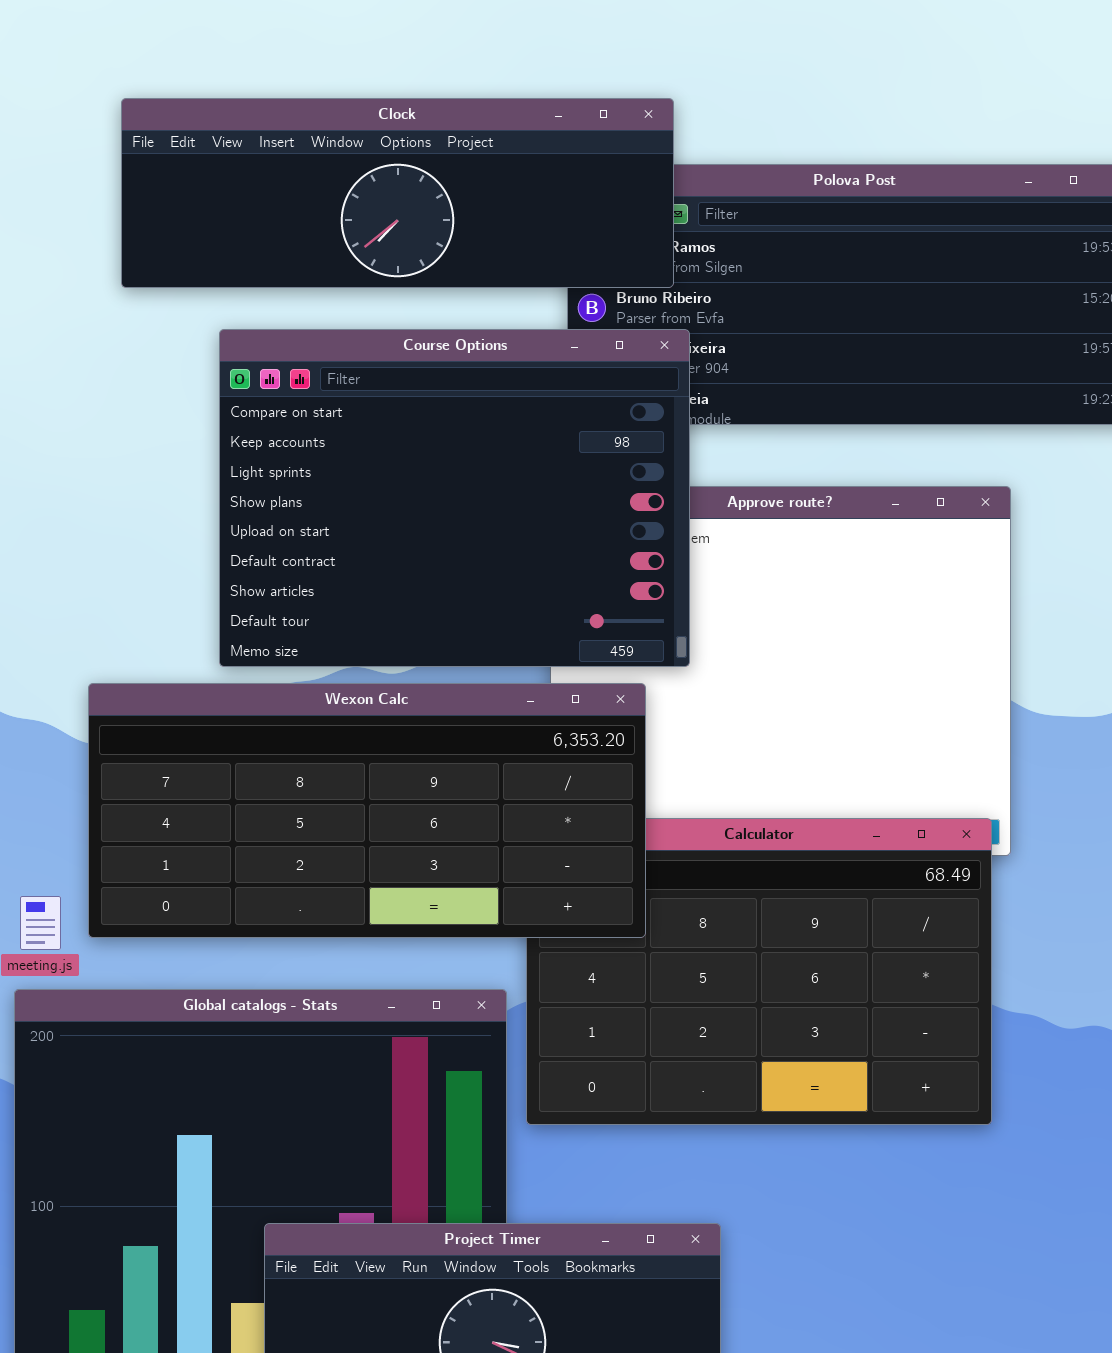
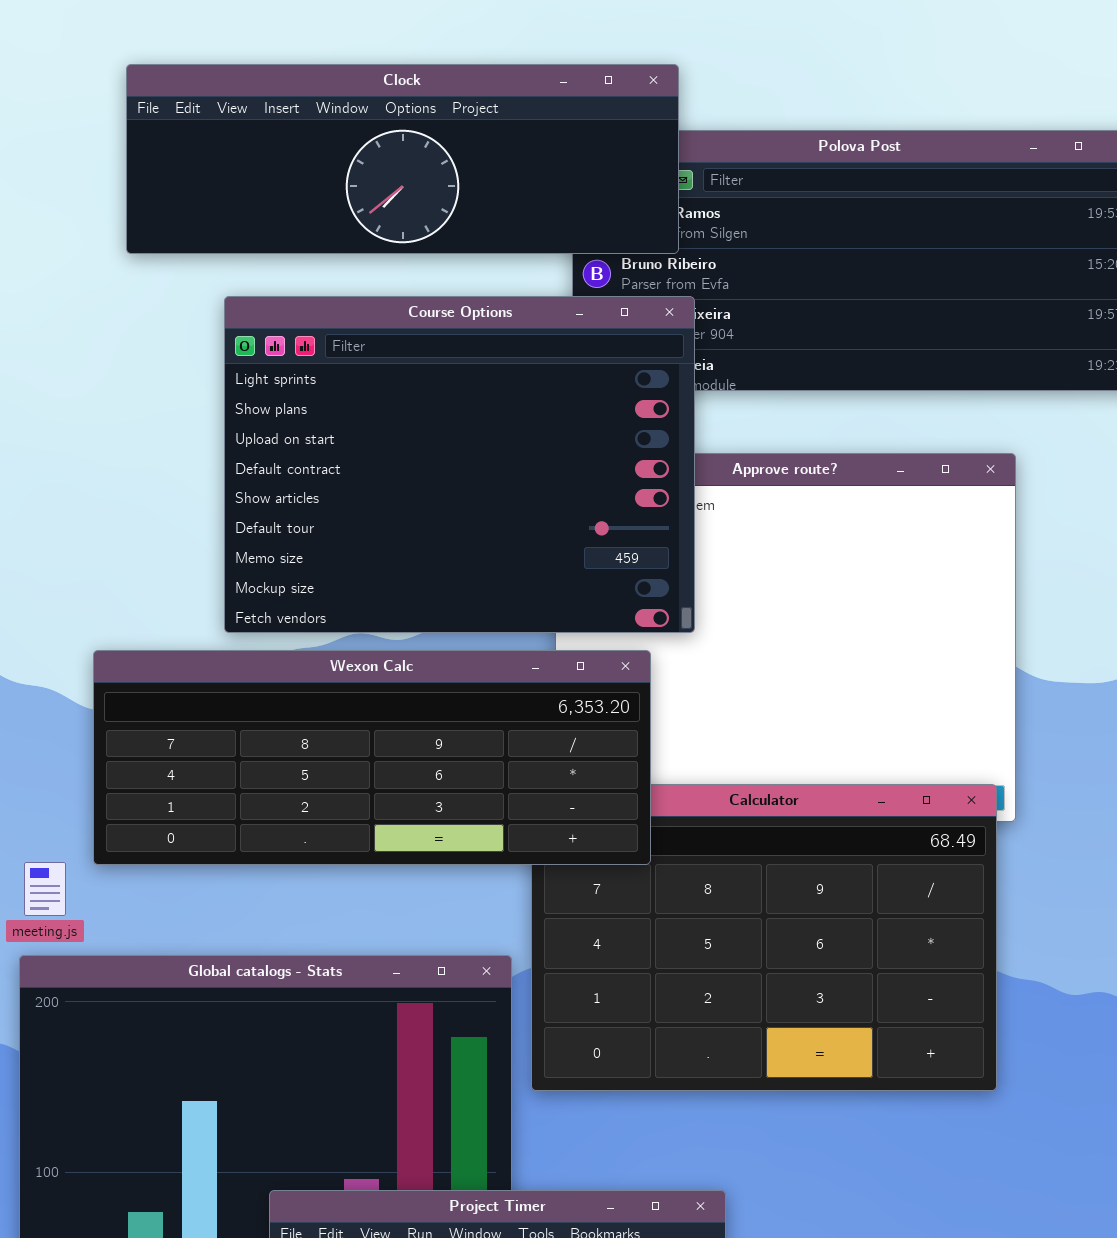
Course Options: [219,329,690,667] -> [224,296,695,633], scrolled down 2 rows
Wexon Calc: [88,683,646,938] -> [93,650,651,865], resized

